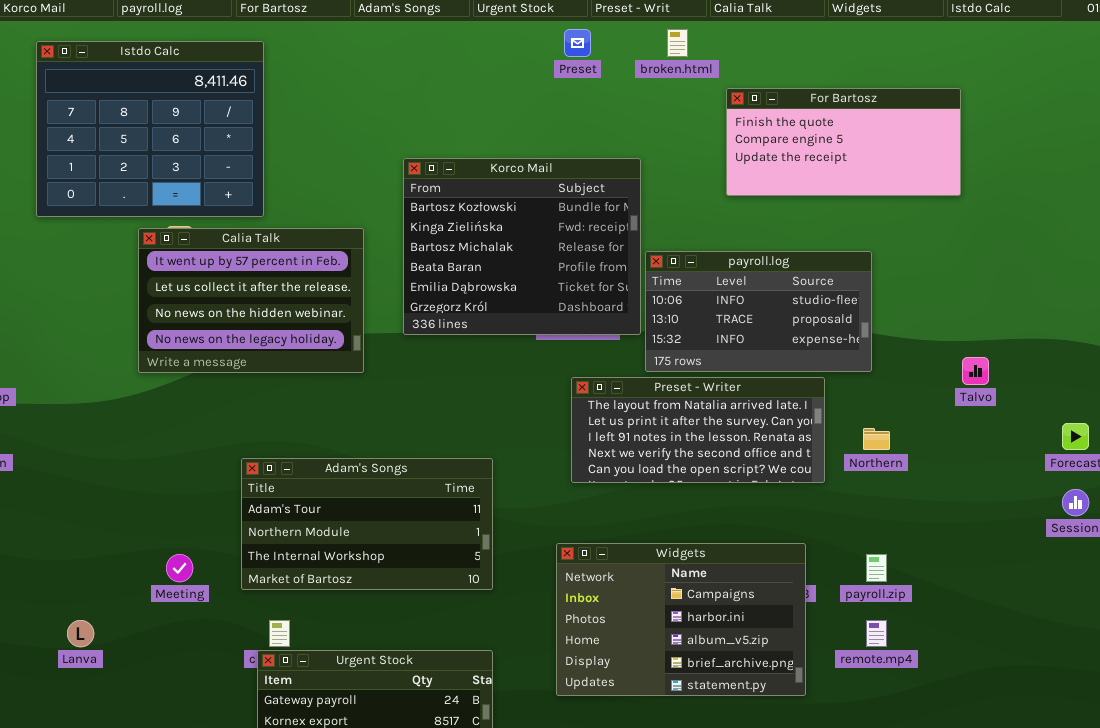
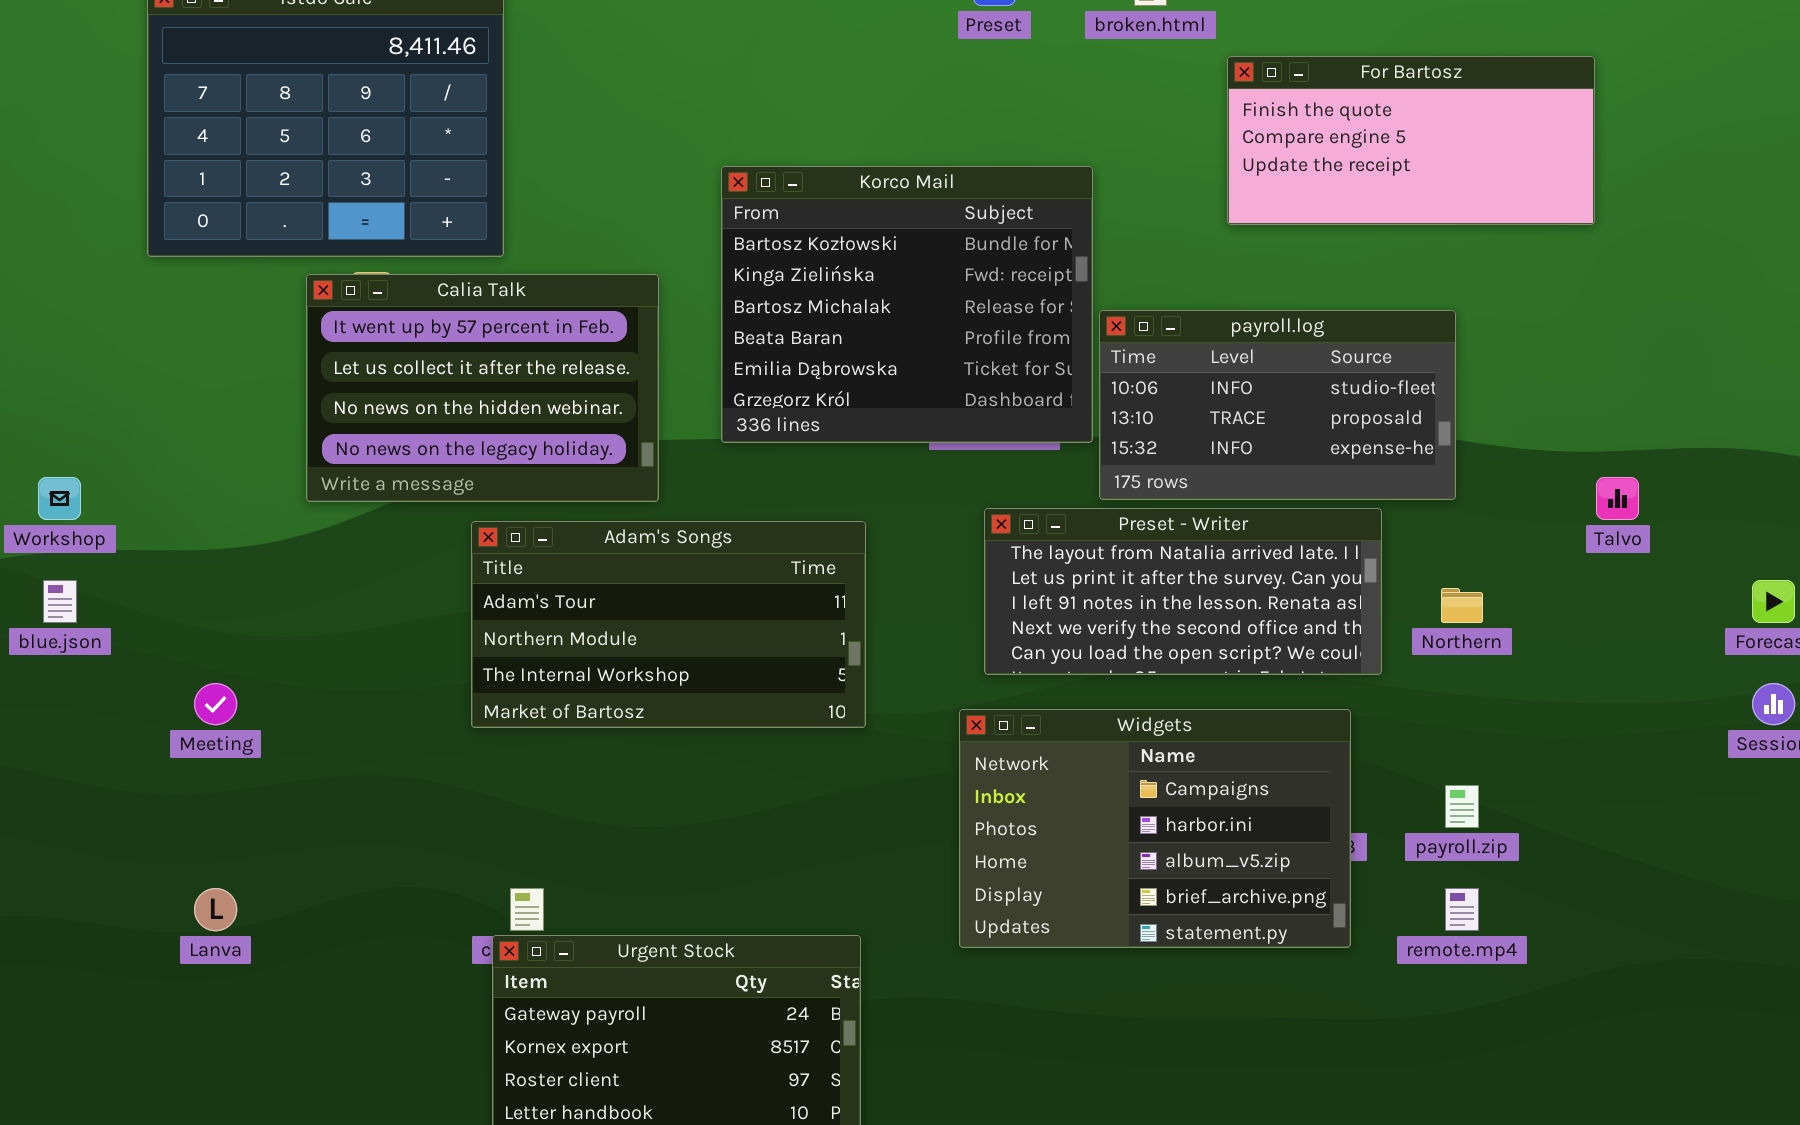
Adam's Songs: [241,458,493,590] -> [471,521,866,728], moved
Widgets: [556,543,806,696] -> [959,709,1351,948], moved
Meeting: [166,554,193,582] -> [194,683,237,725], moved

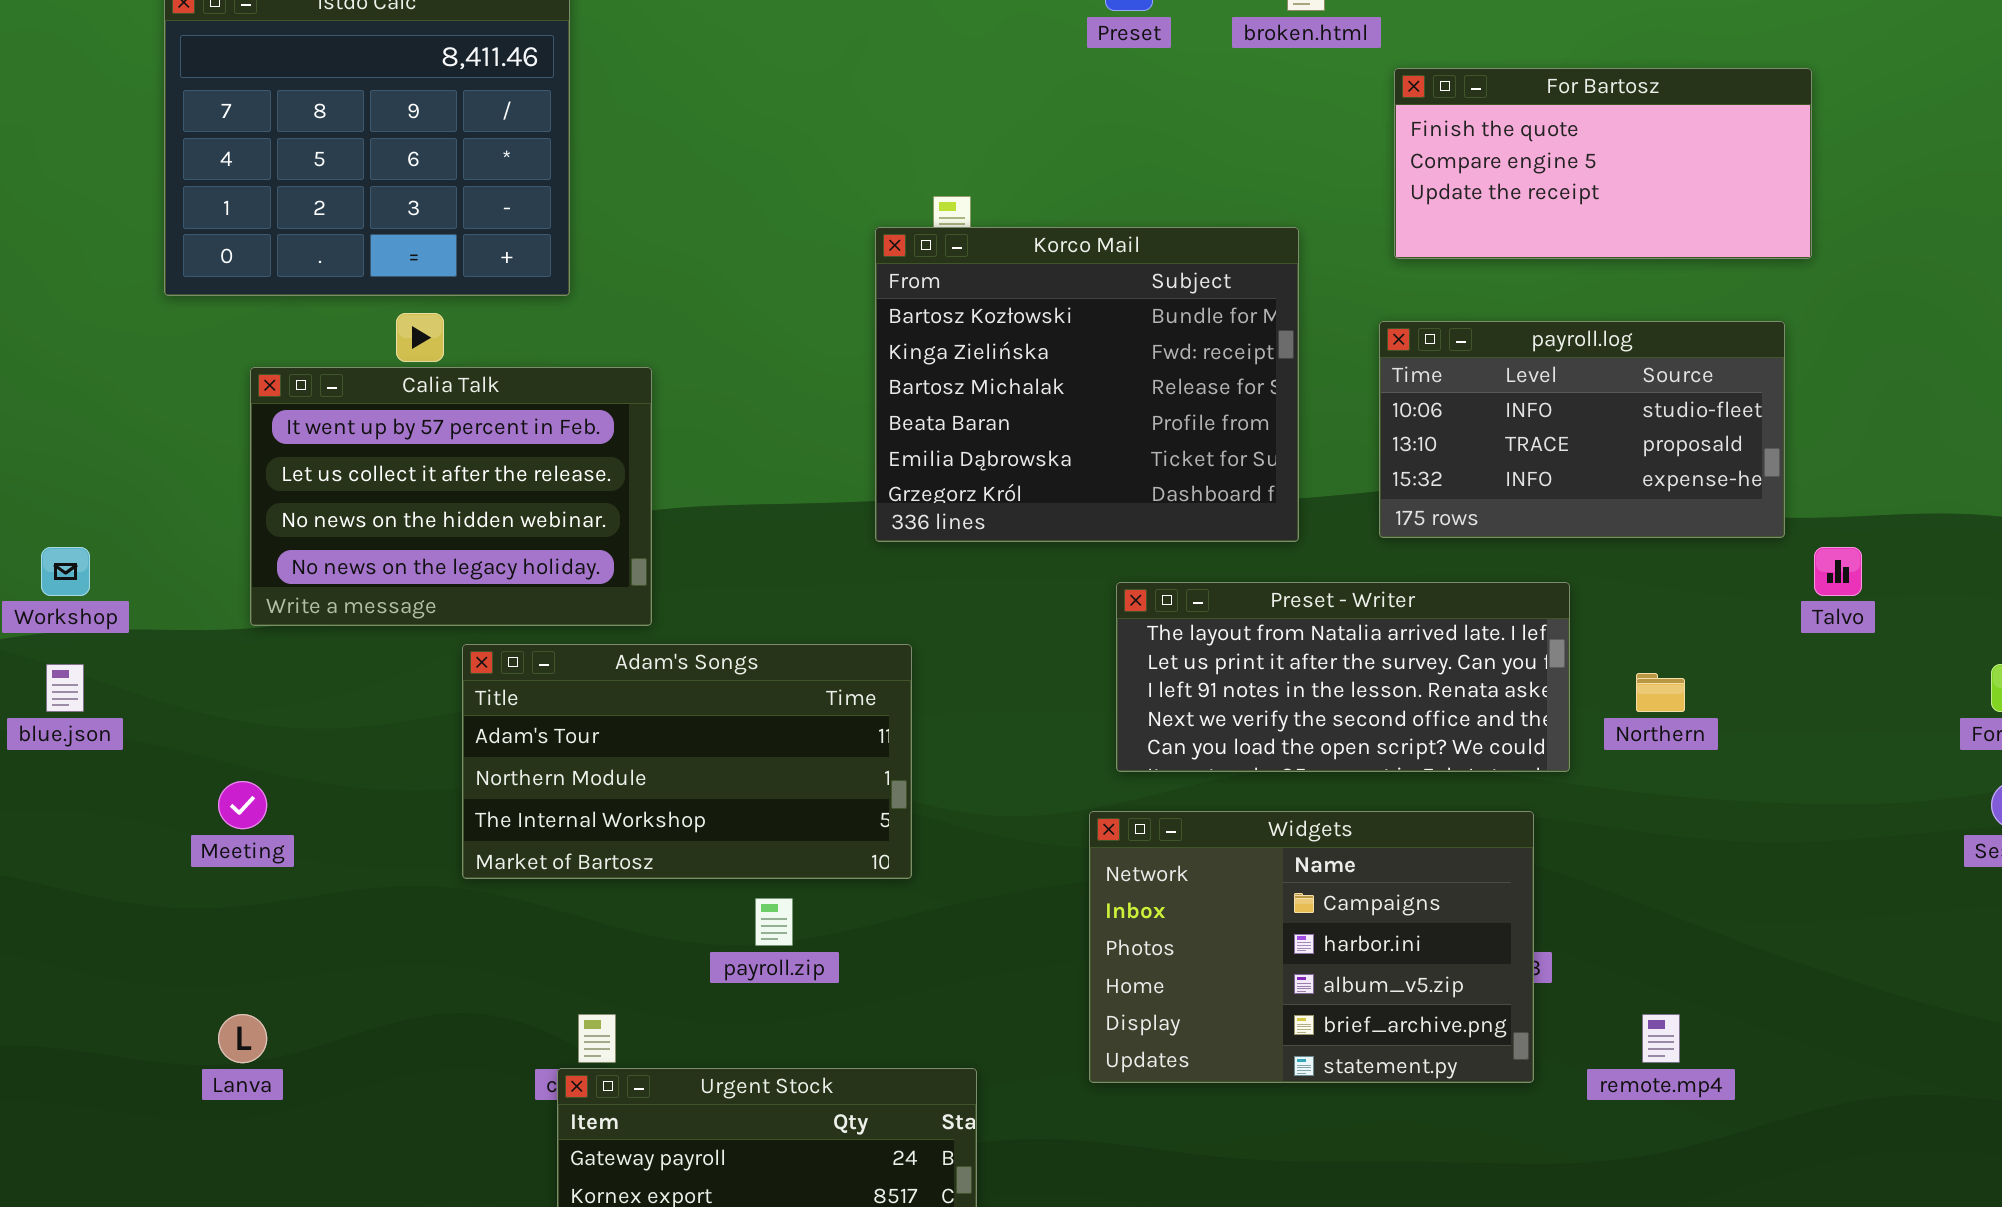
Korco Mail: [721,166,1093,443] -> [875,227,1299,542], moved
Calia Talk: [306,274,659,502] -> [250,367,652,626], moved
payroll.log: [1099,310,1456,500] -> [1379,321,1785,538], moved
Adam's Songs: [471,521,866,728] -> [462,644,912,879], moved
payroll.zip: [1445,785,1479,828] -> [755,898,793,946], moved

